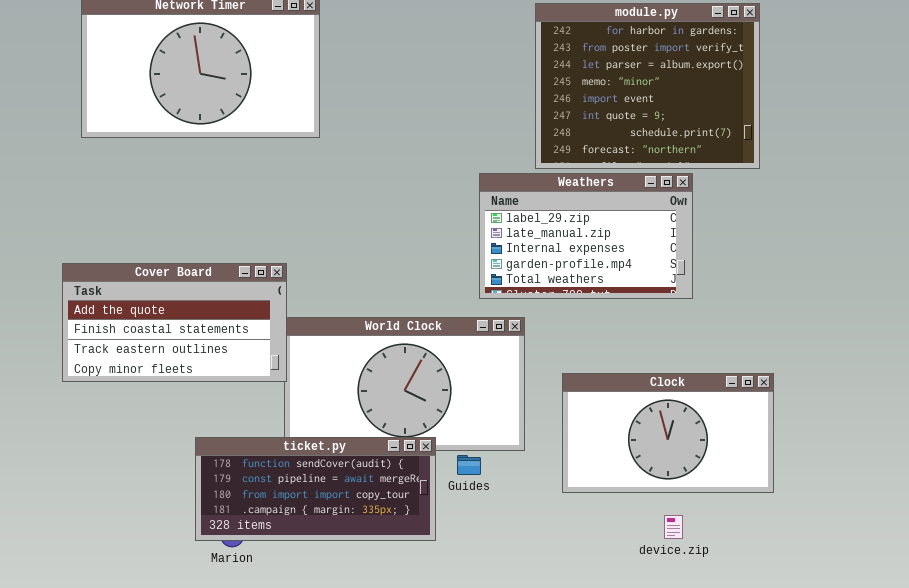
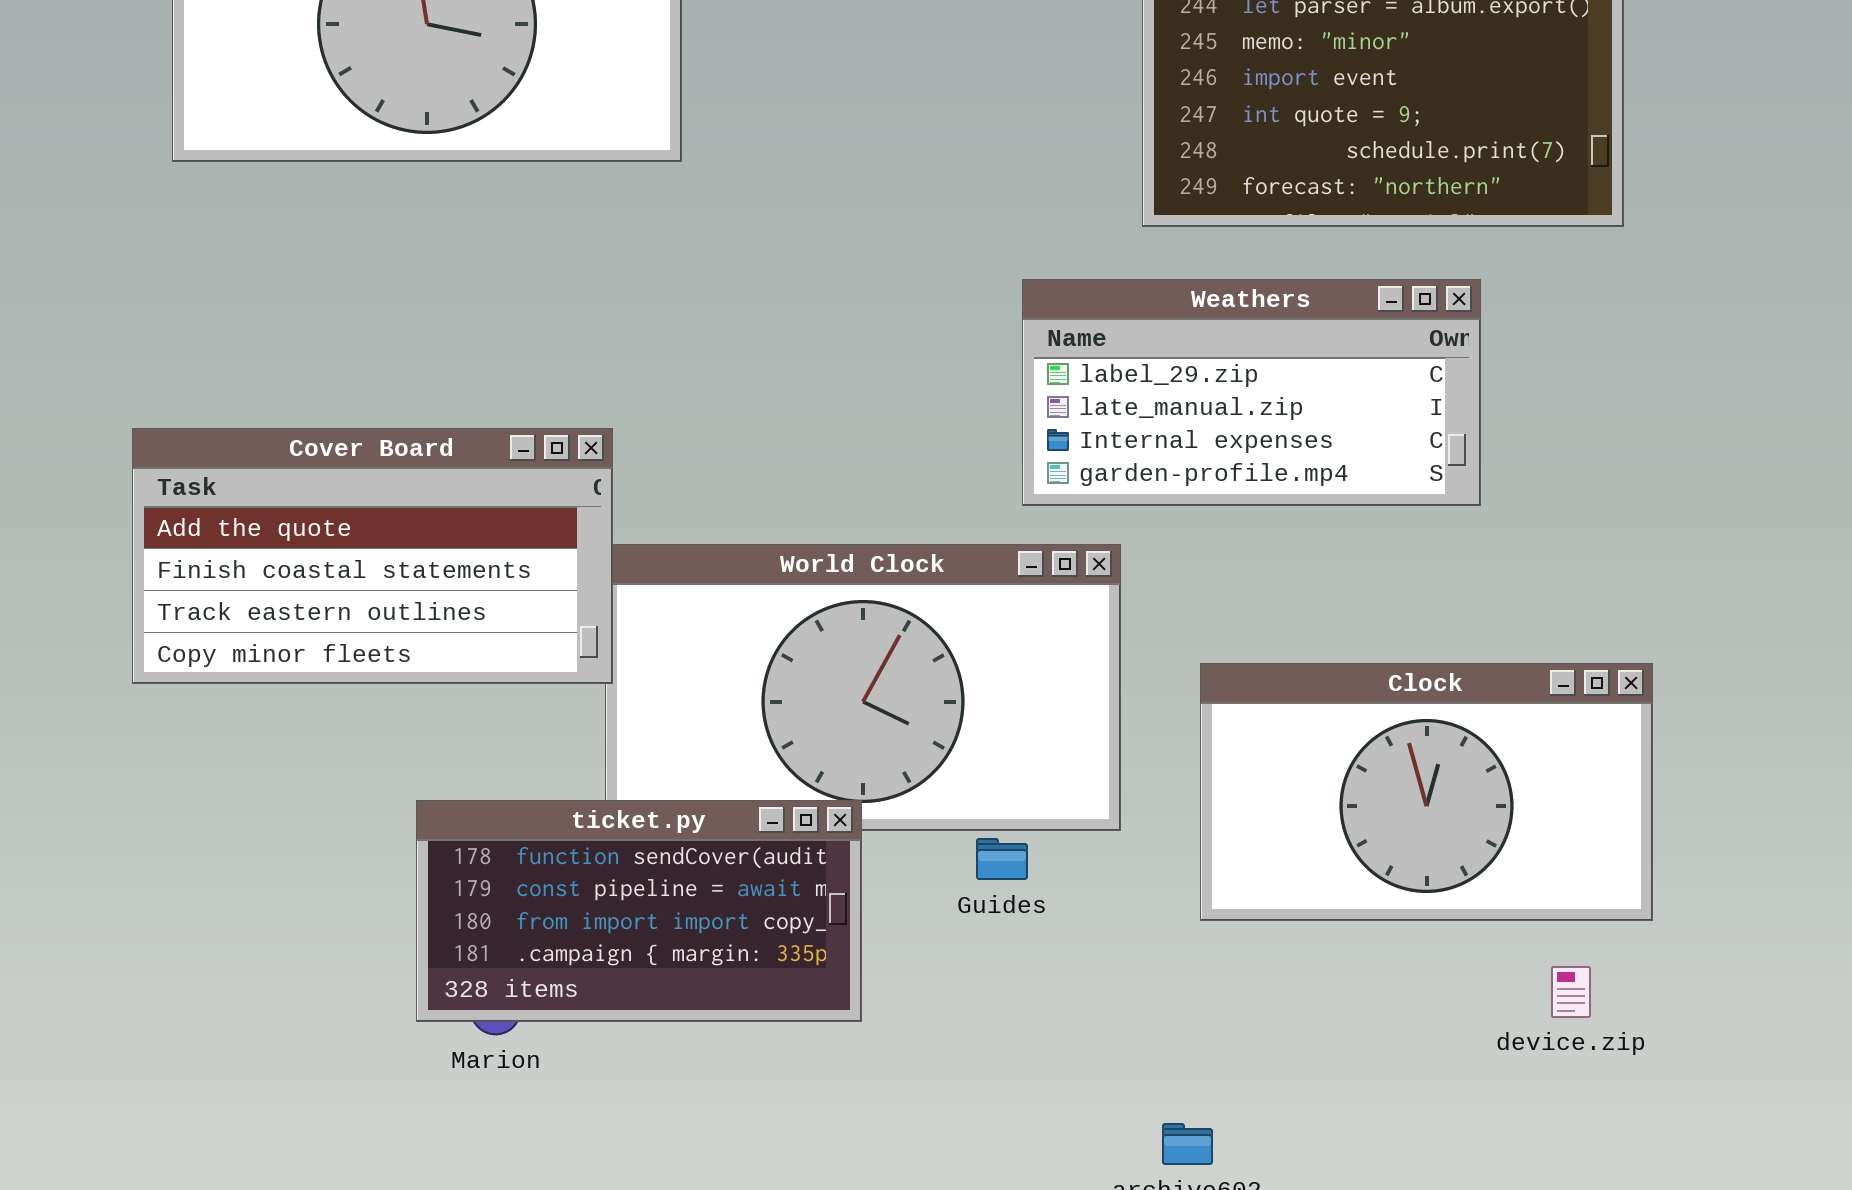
Weathers: [479,173,693,299] -> [1022,279,1481,506], resized
ticket.py: [195,437,436,541] -> [416,800,862,1022], resized
device.zip: [664,515,683,539] -> [1551,966,1591,1018], moved

